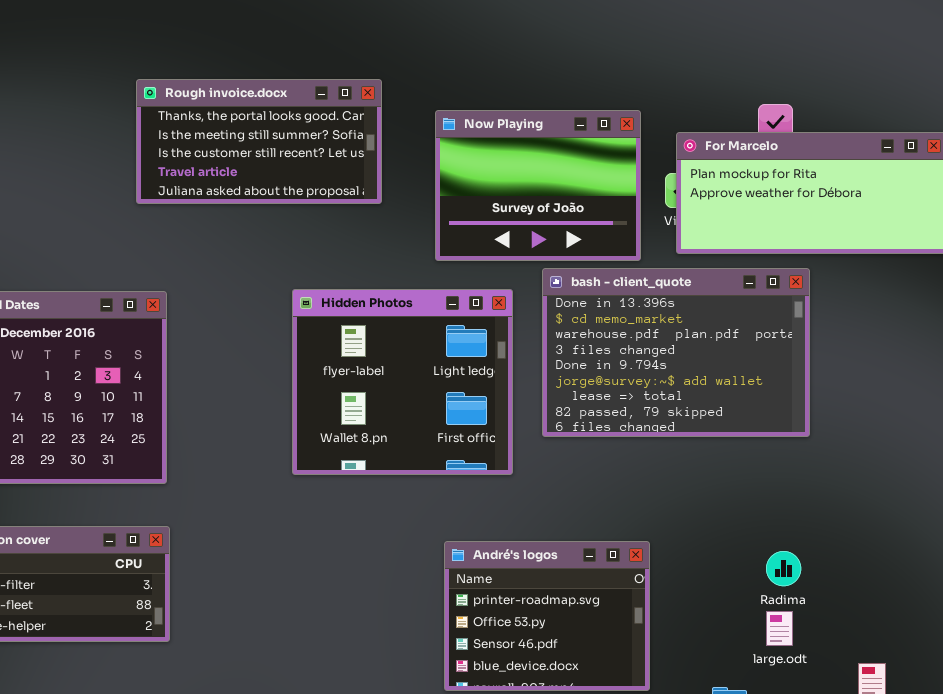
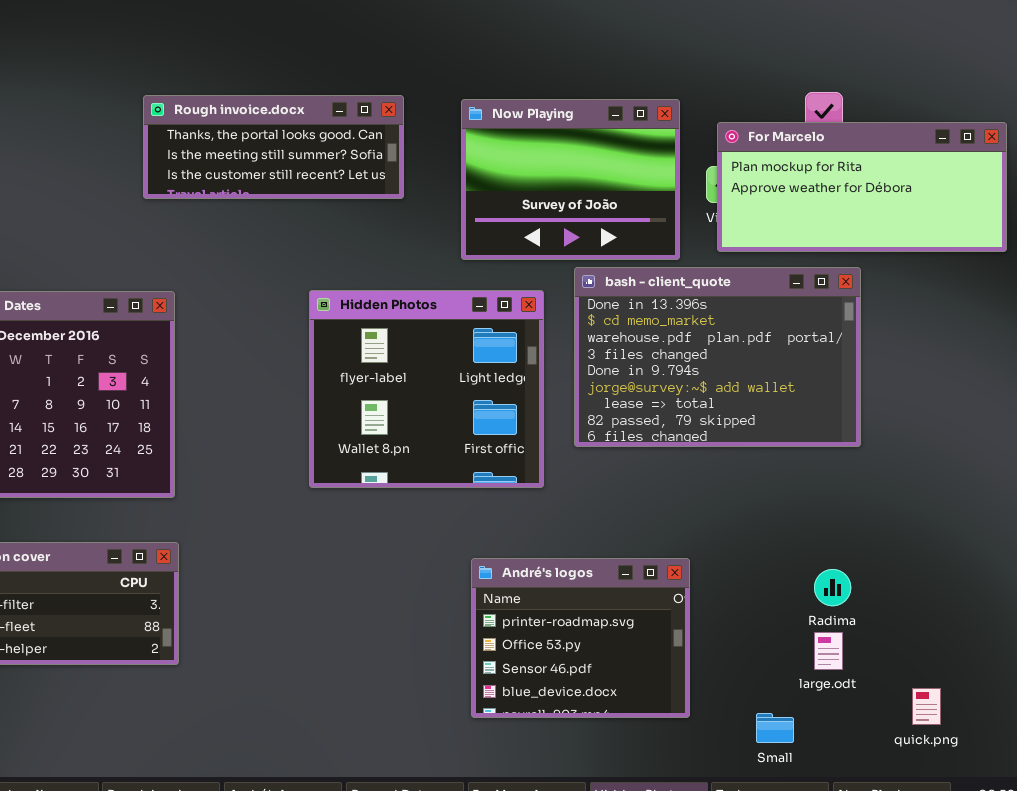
Rough invoice.docx: [136,79,382,204] -> [143,95,404,199], resized

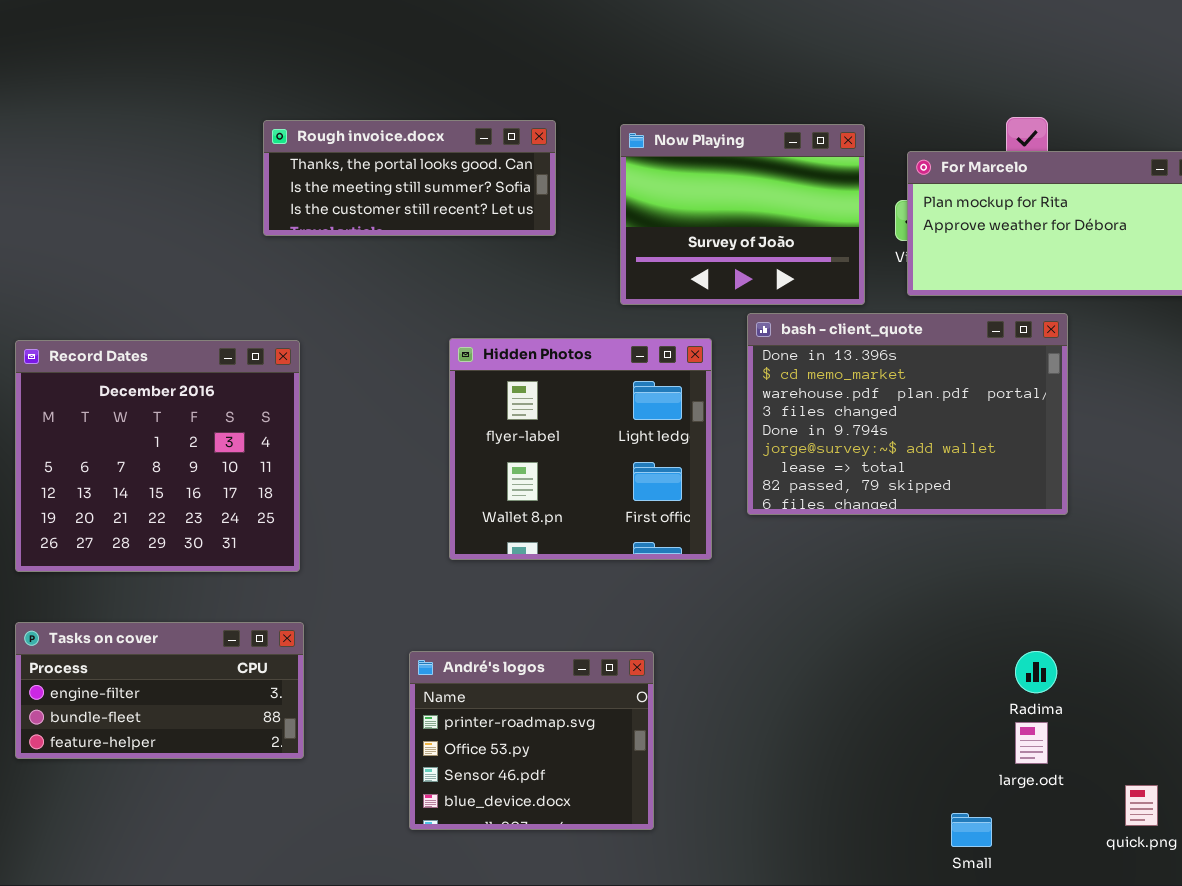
André's logos: [471,558,690,718] -> [409,651,654,830], moved

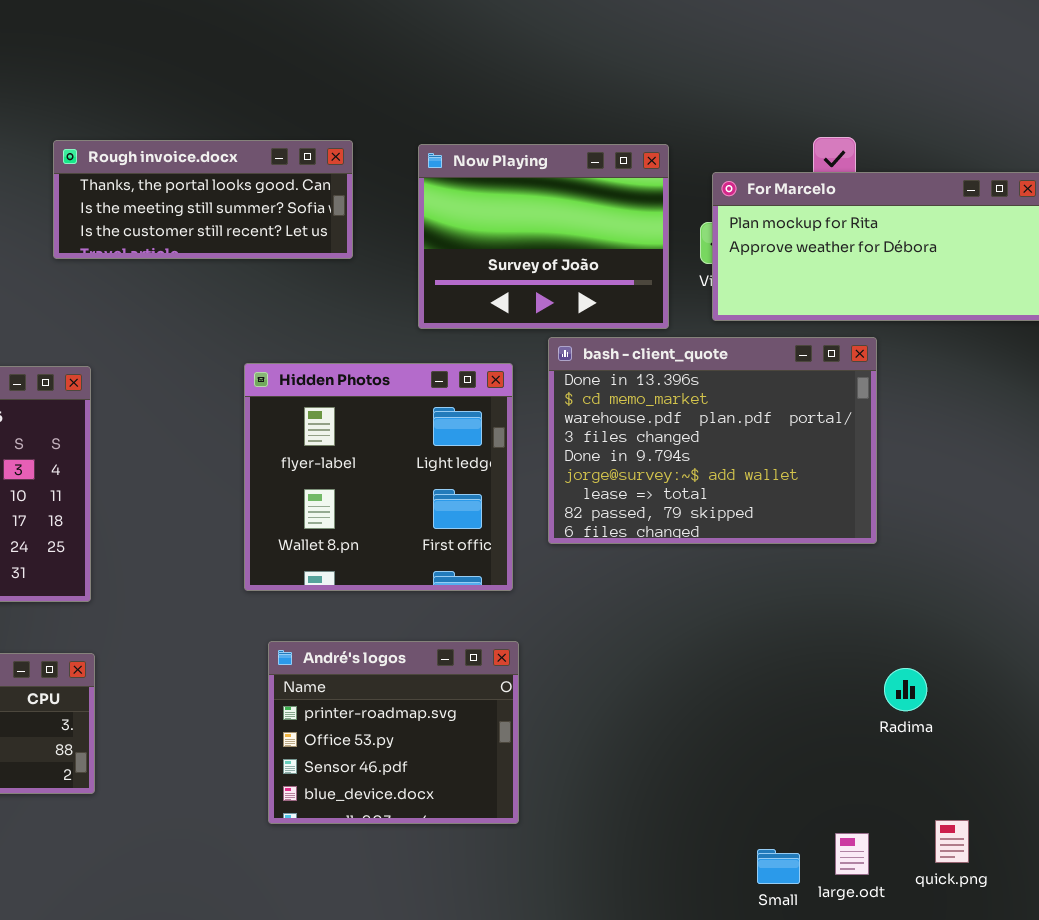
André's logos: [409,651,654,830] -> [268,641,519,824], moved
Radima: [1015,651,1057,693] -> [884,668,927,711], moved
large.odt: [1015,722,1048,764] -> [835,833,869,875], moved

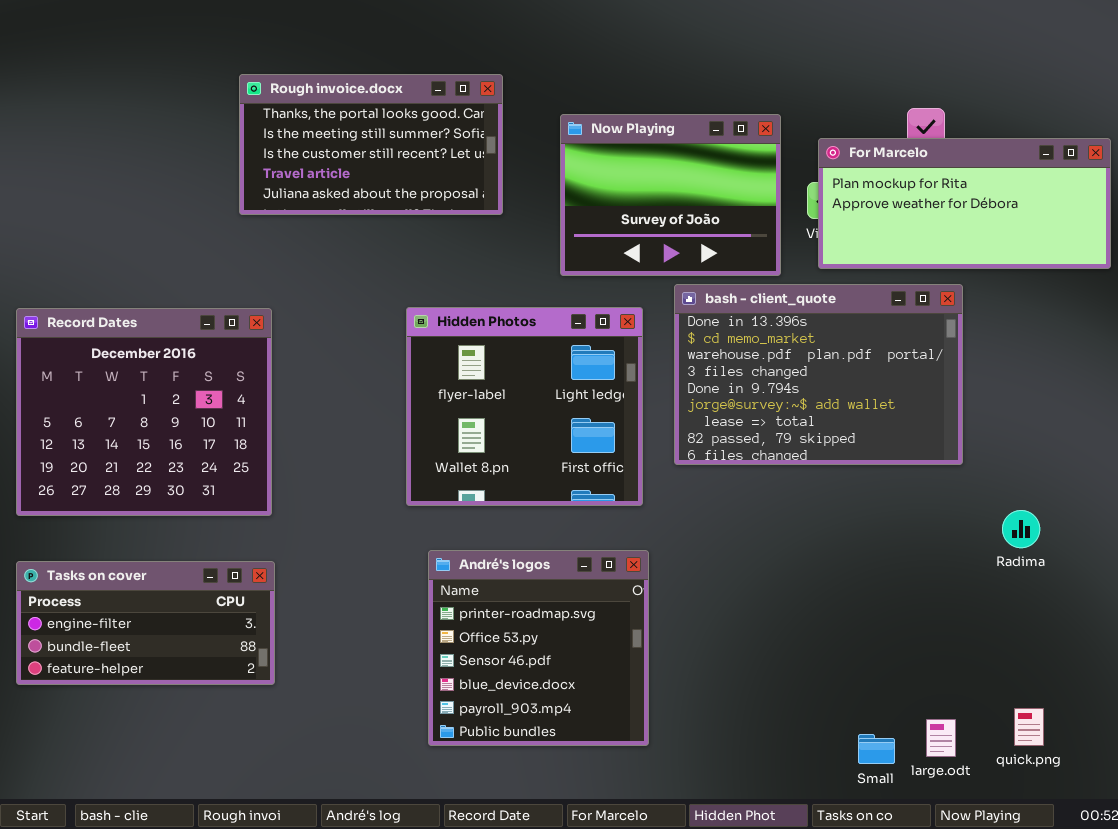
Rough invoice.docx: [53,140,353,259] -> [239,74,503,215], resized
André's logos: [268,641,519,824] -> [428,550,649,746], resized
Radima: [884,668,927,711] -> [1002,510,1040,548], moved

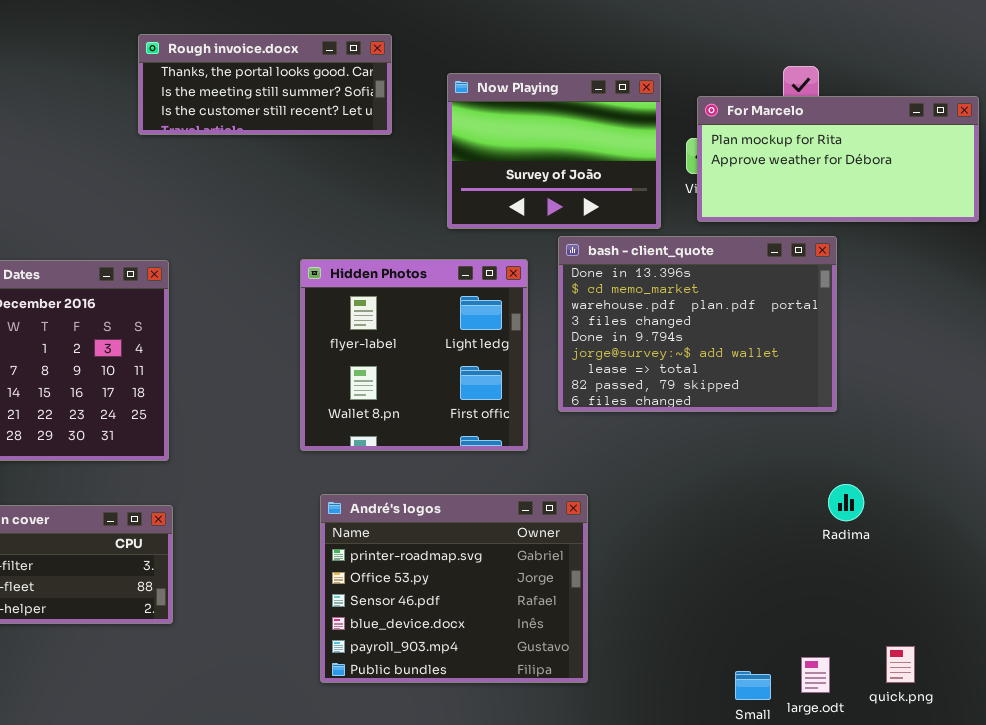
Rough invoice.docx: [239,74,503,215] -> [138,34,392,135], resized
Radima: [1002,510,1040,548] -> [828,484,864,521], moved
André's logos: [428,550,649,746] -> [320,494,588,683], resized

